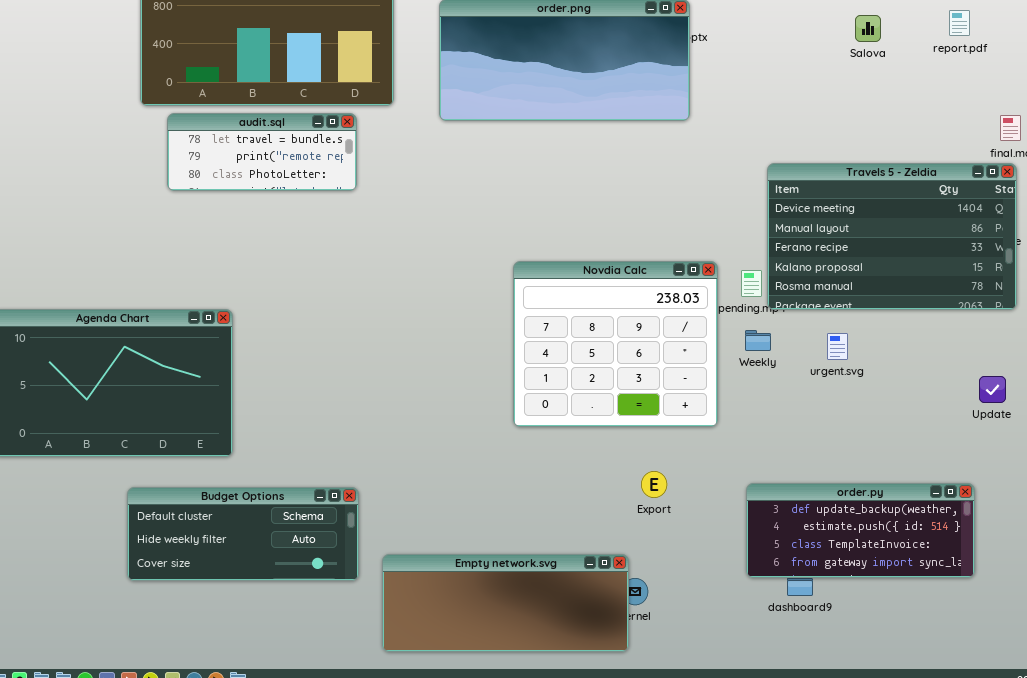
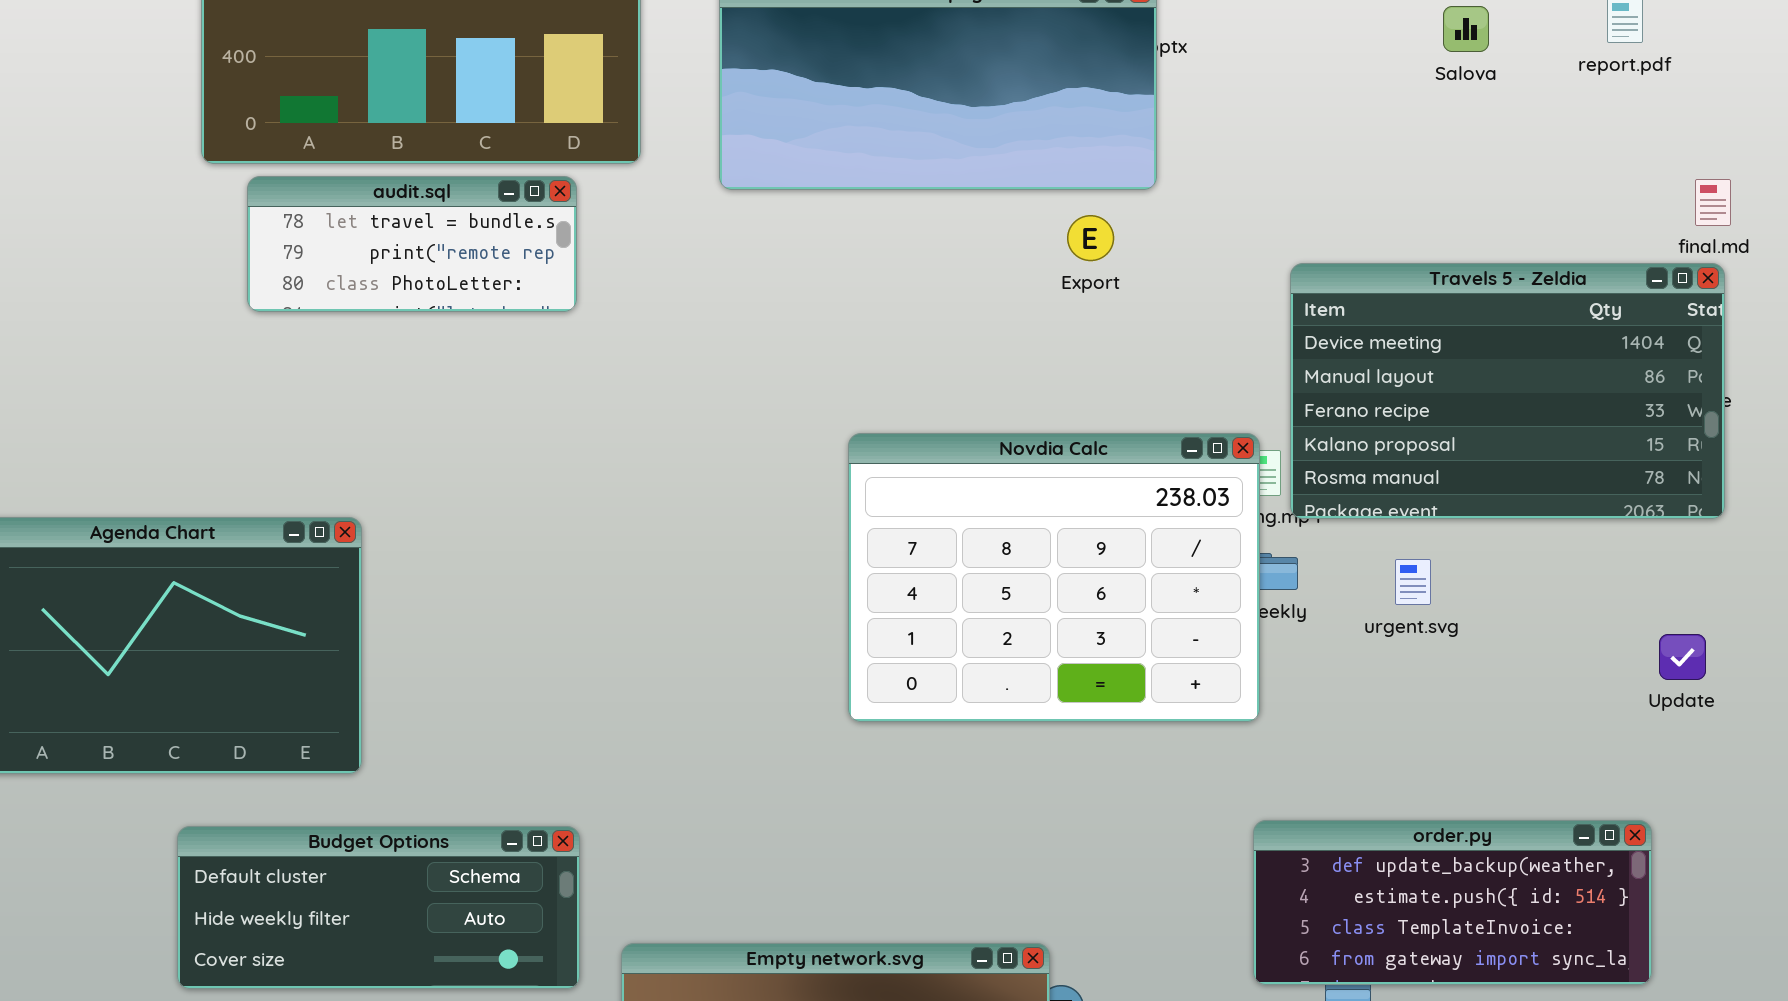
Novdia Calc: [513,261,718,427] -> [848,433,1260,722], resized
Export: [641,471,667,498] -> [1067,215,1114,261], moved

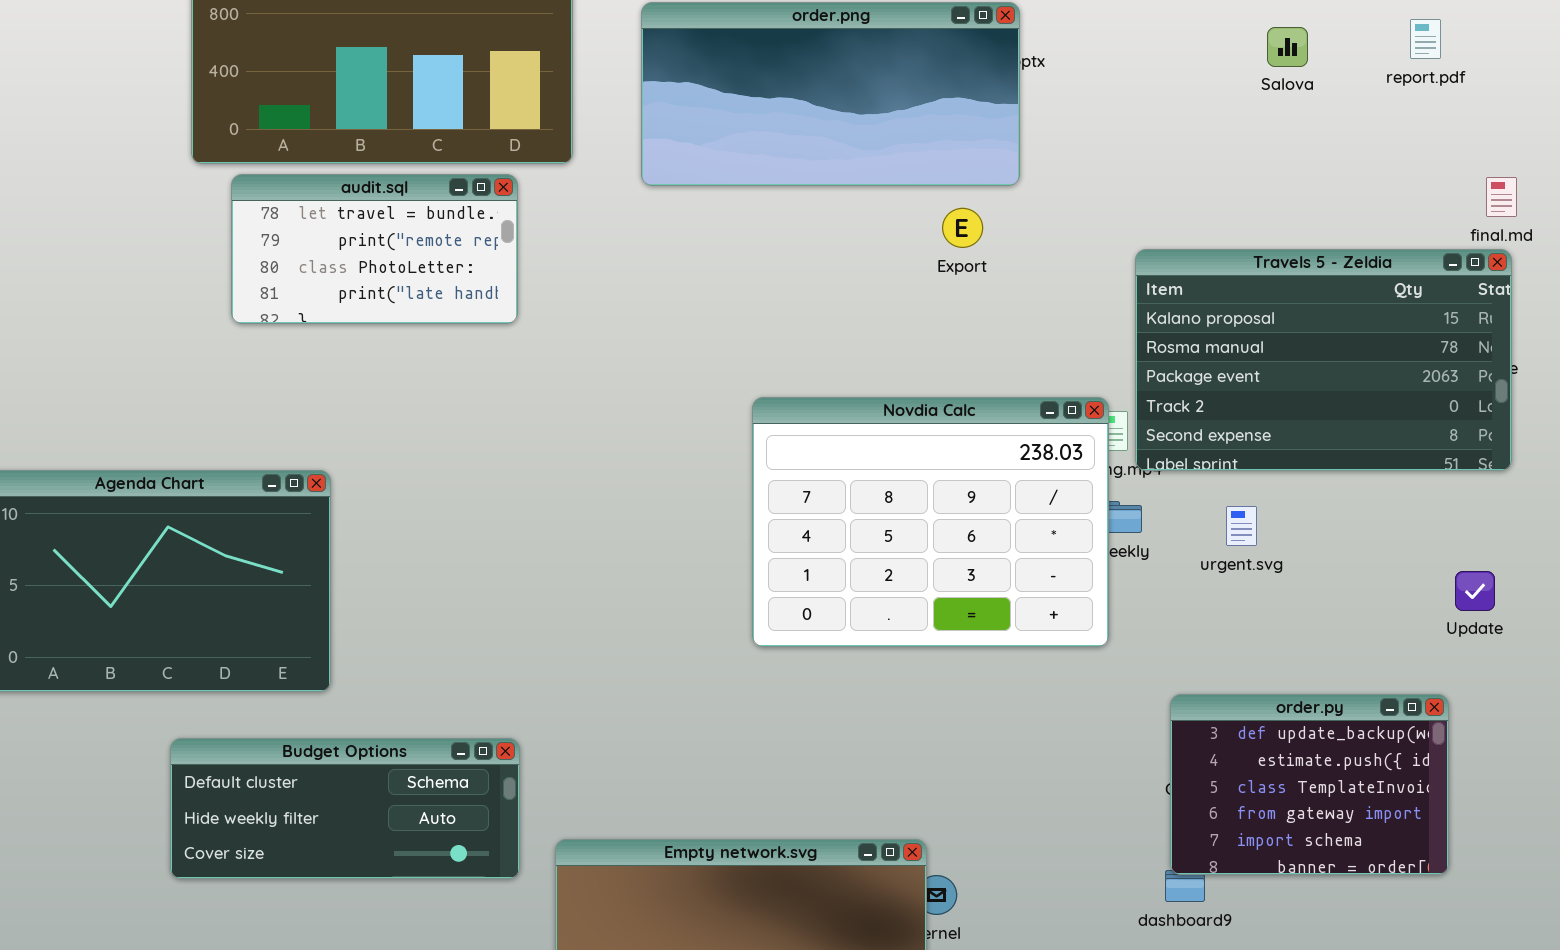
audit.sql: [247,176,577,312] -> [231,174,518,324], resized
Travels 5 - Zeldia: [1290,263,1725,519] -> [1135,249,1512,471], scrolled down 3 rows
order.py: [1253,820,1652,985] -> [1170,694,1449,875], resized

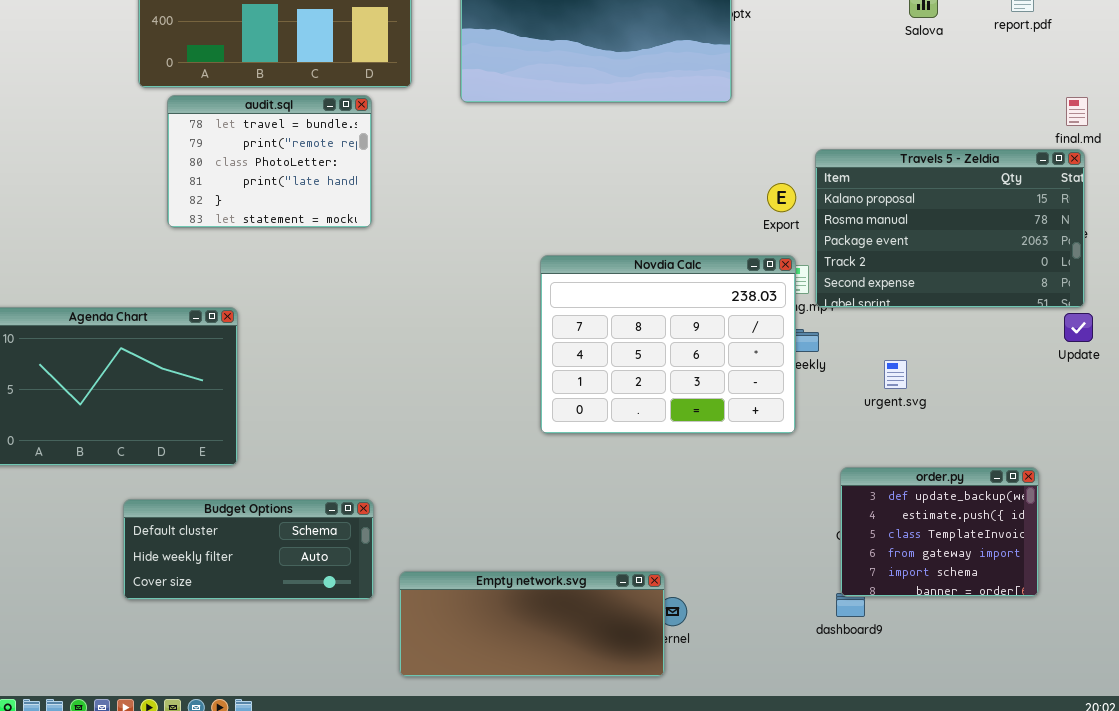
audit.sql: [231,174,518,324] -> [167,95,372,228], resized
Export: [942,208,983,248] -> [767,183,796,212], moved
urgent.svg: [1226,506,1257,546] -> [884,360,907,389], moved
Update: [1455,571,1495,611] -> [1064,313,1093,342], moved

